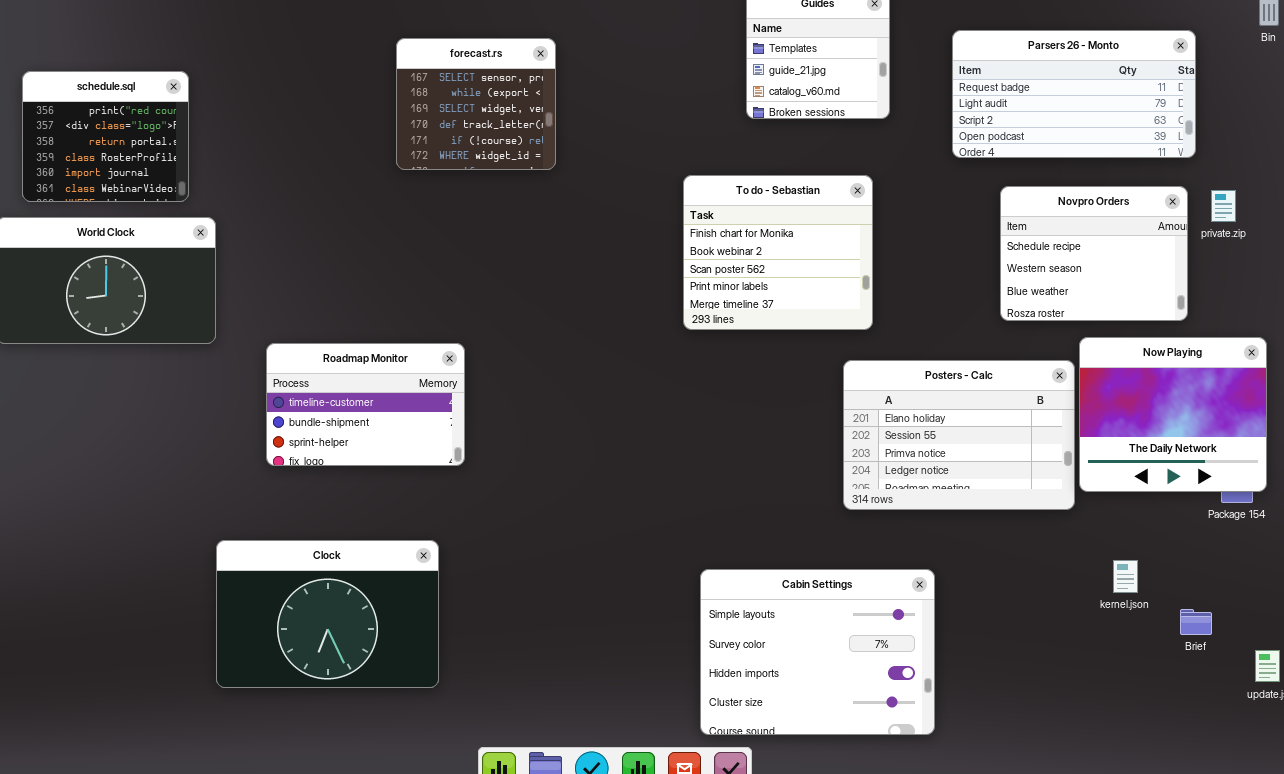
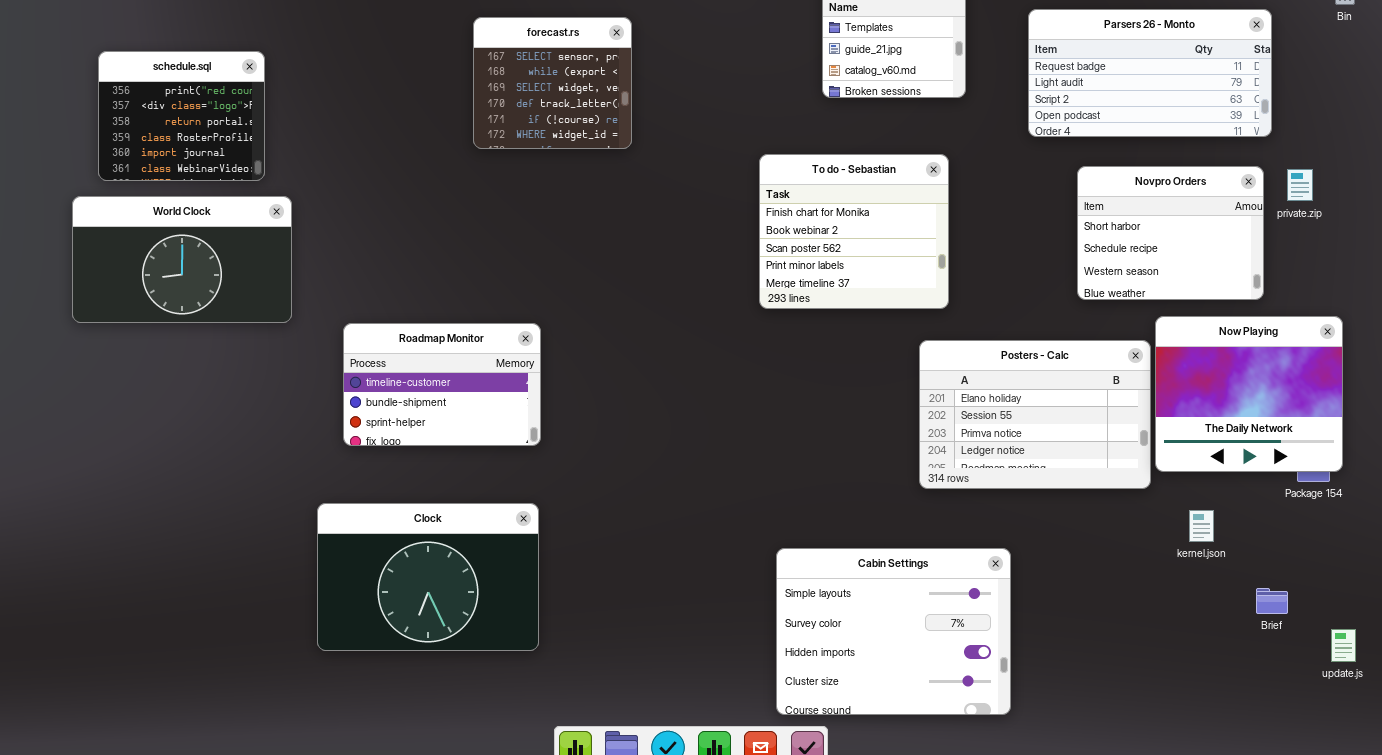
Novpro Orders: [1000,186,1188,321] -> [1077,166,1264,300], scrolled up 1 row
Clock: [216,540,439,688] -> [317,503,539,651], moved
kernel.json: [1113,560,1138,593] -> [1189,510,1214,542], moved

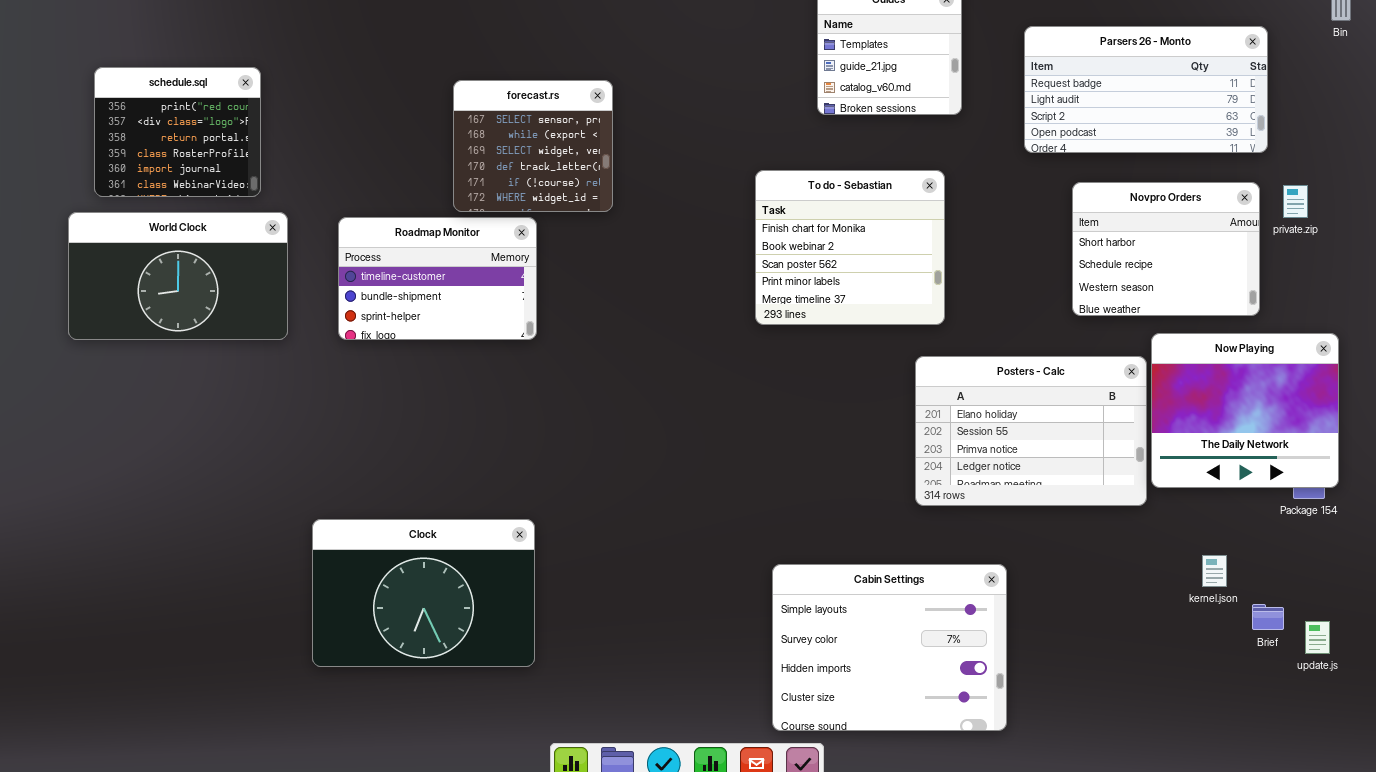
forecast.rs: [473,17,632,149] -> [453,80,613,212], moved
Roadmap Monitor: [343,323,541,446] -> [338,217,537,340], moved
kernel.json: [1189,510,1214,542] -> [1202,555,1227,587], moved
update.js: [1331,629,1356,662] -> [1305,621,1330,654], moved

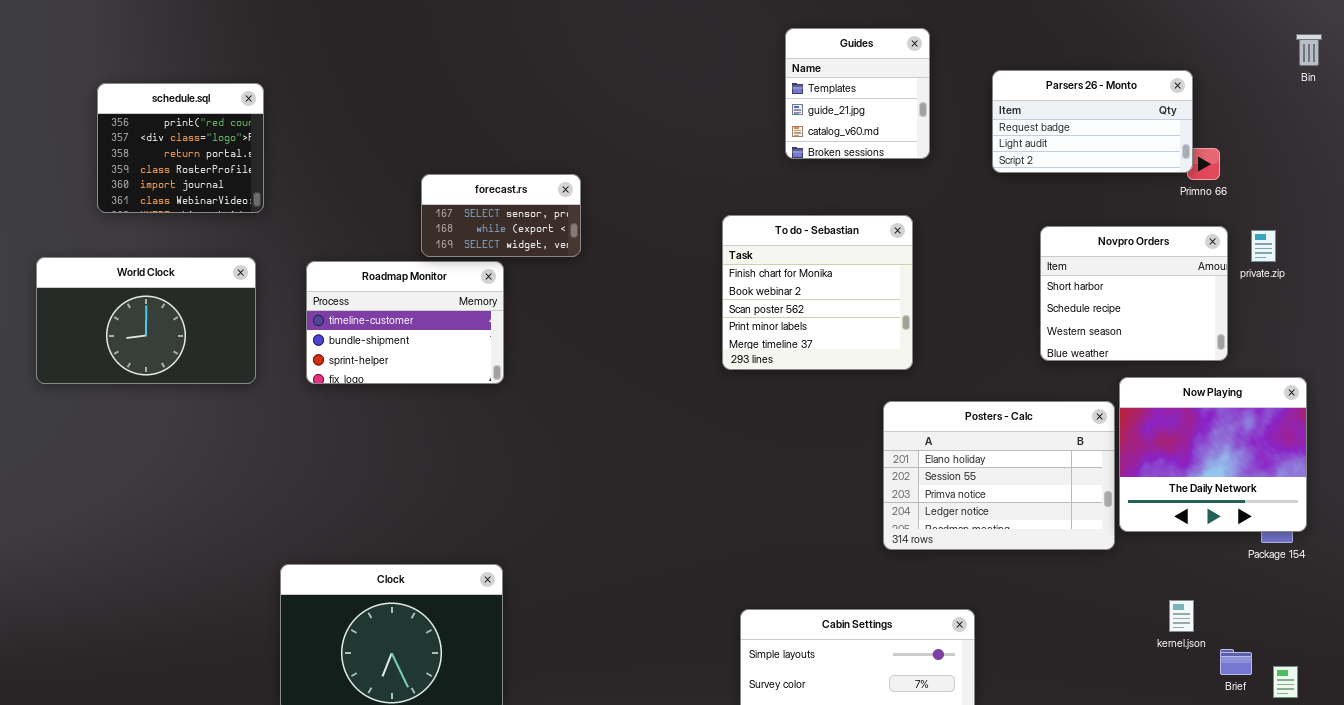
Parsers 26 - Monto: [1024,26,1268,153] -> [992,70,1193,173], resized
schedule.sql: [94,67,261,197] -> [97,83,264,213], moved
forecast.rs: [453,80,613,212] -> [421,174,581,257], resized

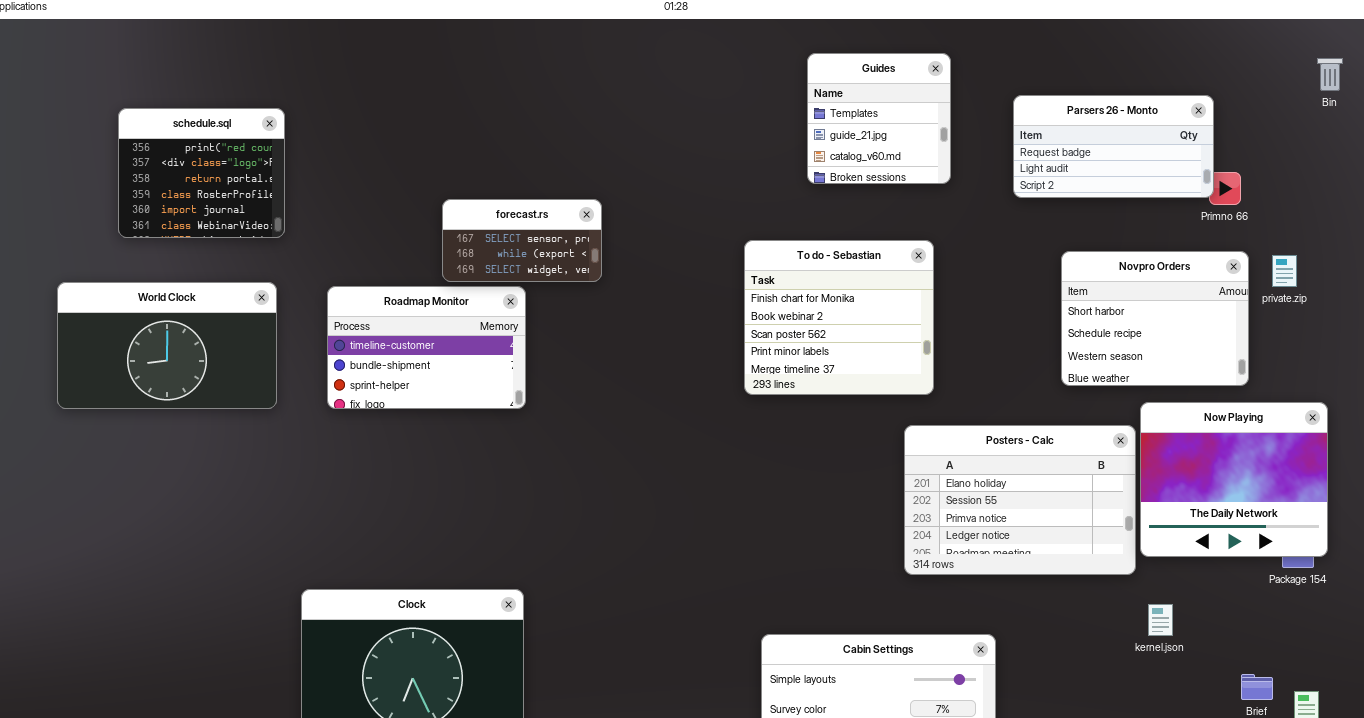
kernel.json: [1169,600,1194,632] -> [1148,604,1173,636], moved

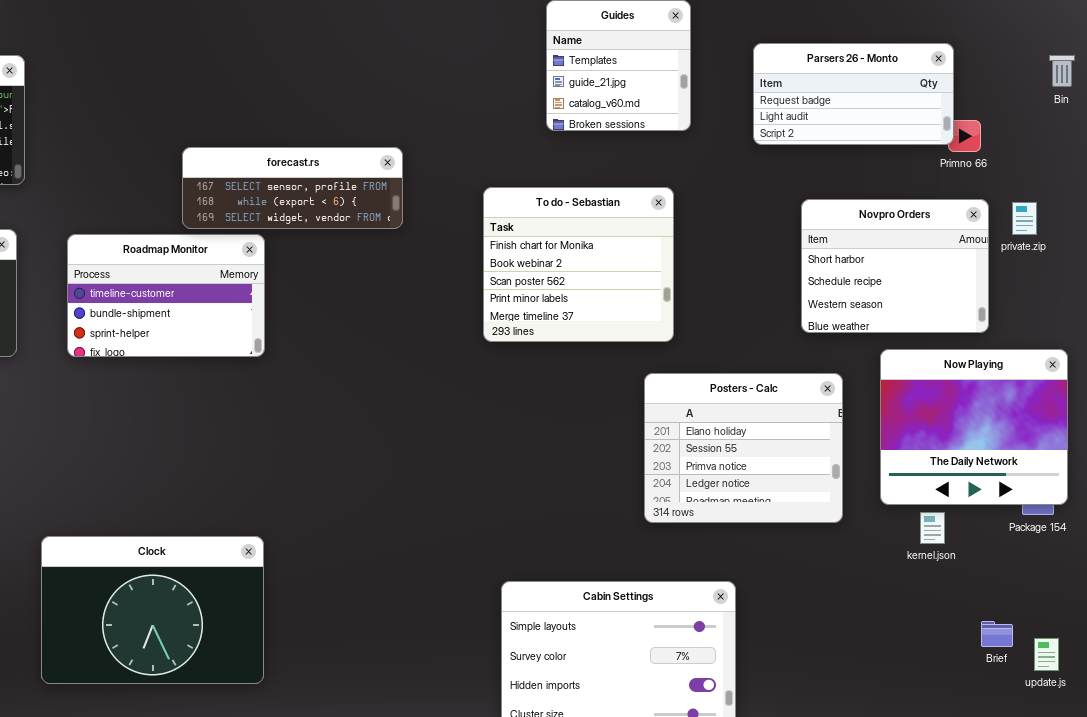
Bin: [1317,58,1343,91] -> [1049,55,1075,87], moved
forecast.rs: [442,199,602,282] -> [182,147,403,229], resized
Posters - Calc: [904,425,1136,575] -> [644,373,843,523], resized
kernel.json: [1148,604,1173,636] -> [920,512,945,544], moved

